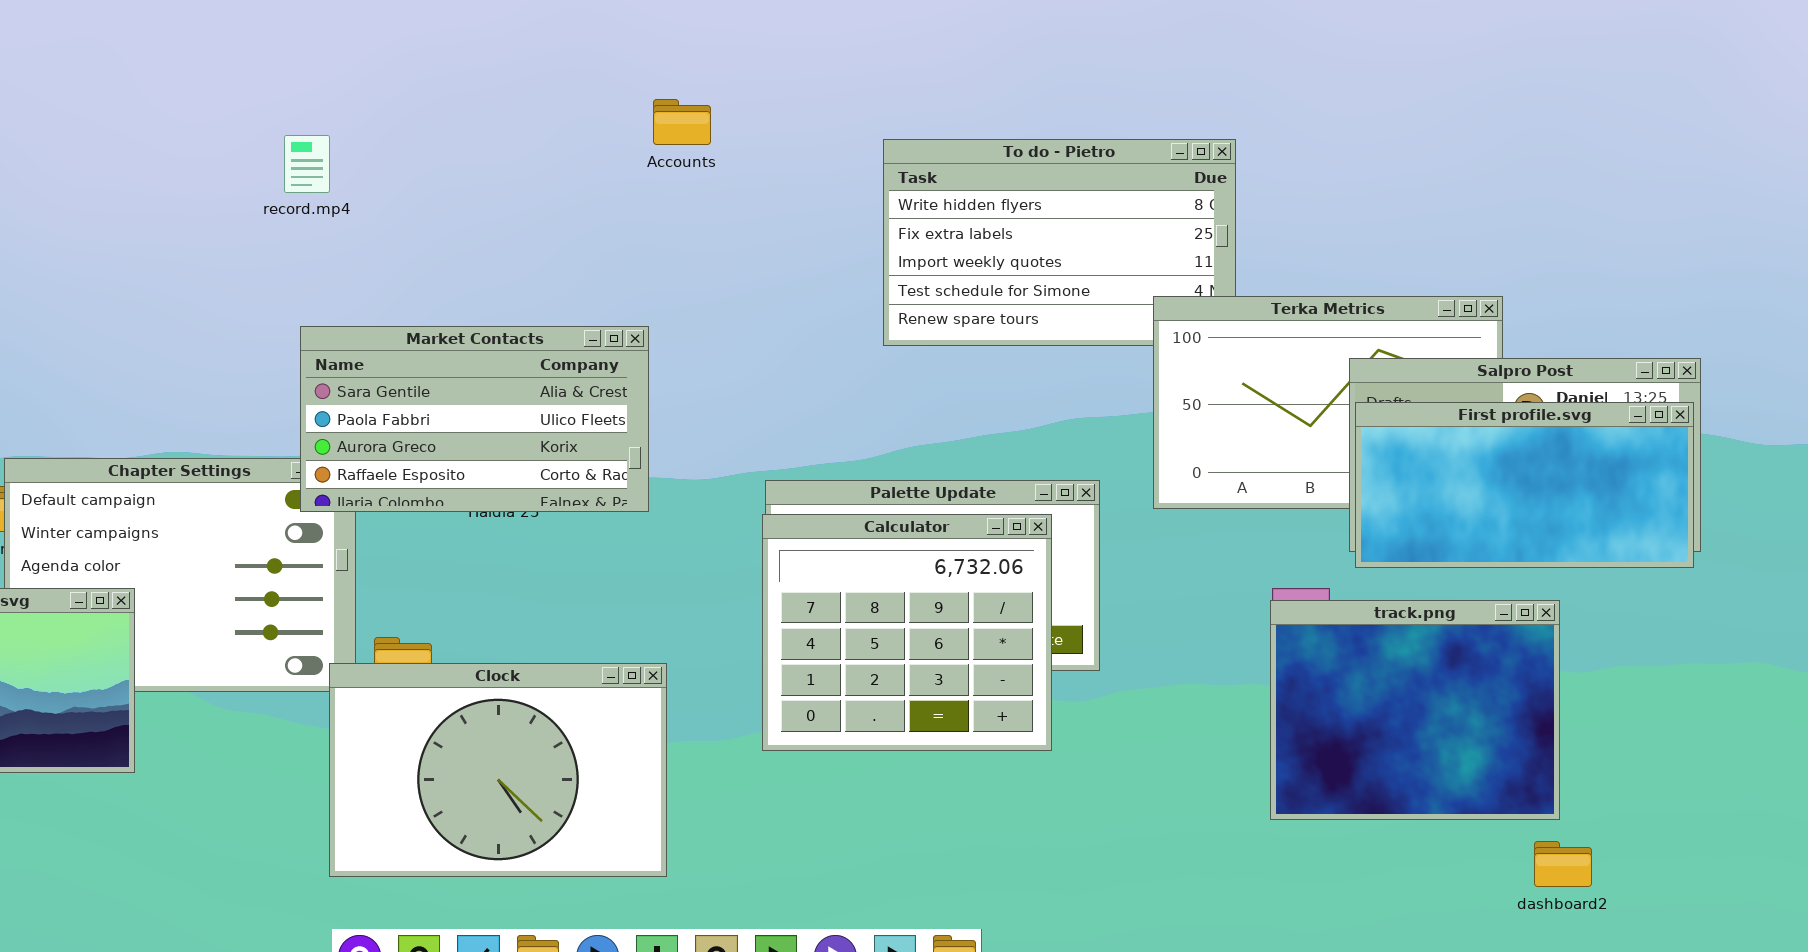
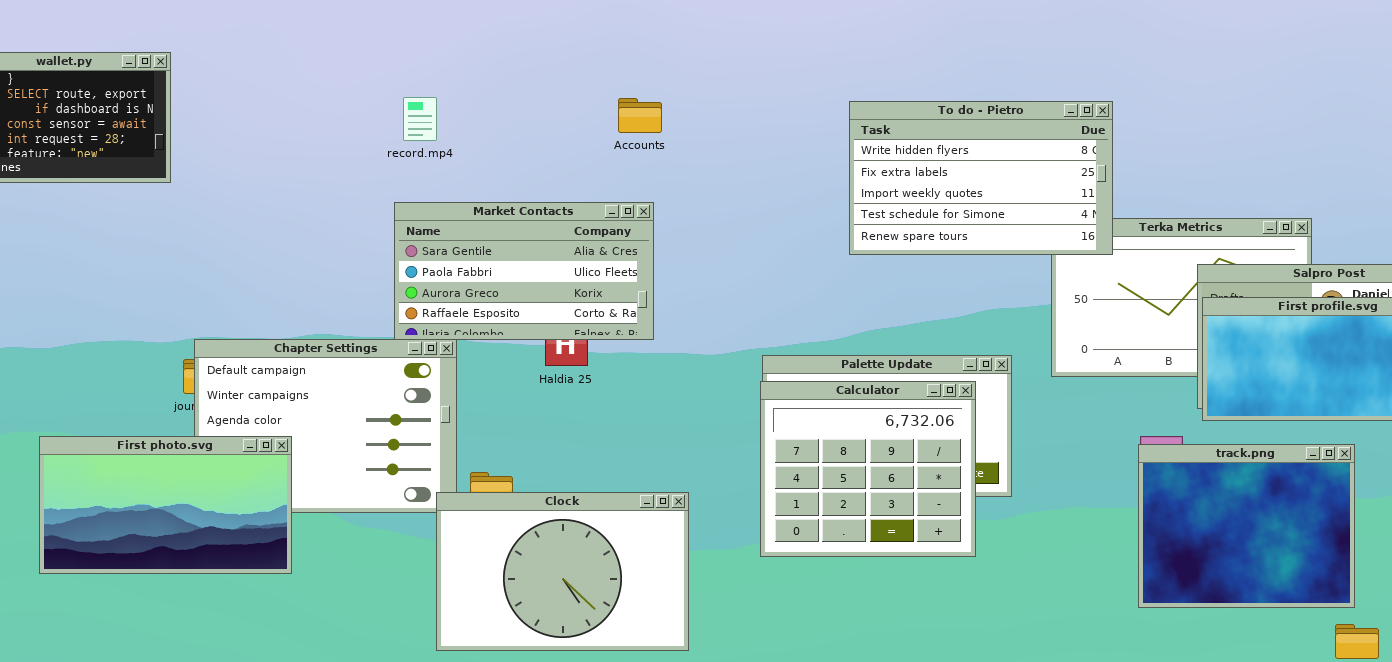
Accounts: [653,99,711,145] -> [618,98,662,133], moved
To do - Pietro: [883,139,1236,346] -> [849,101,1113,255], raised
Market Contacts: [300,326,649,512] -> [394,202,654,340], moved

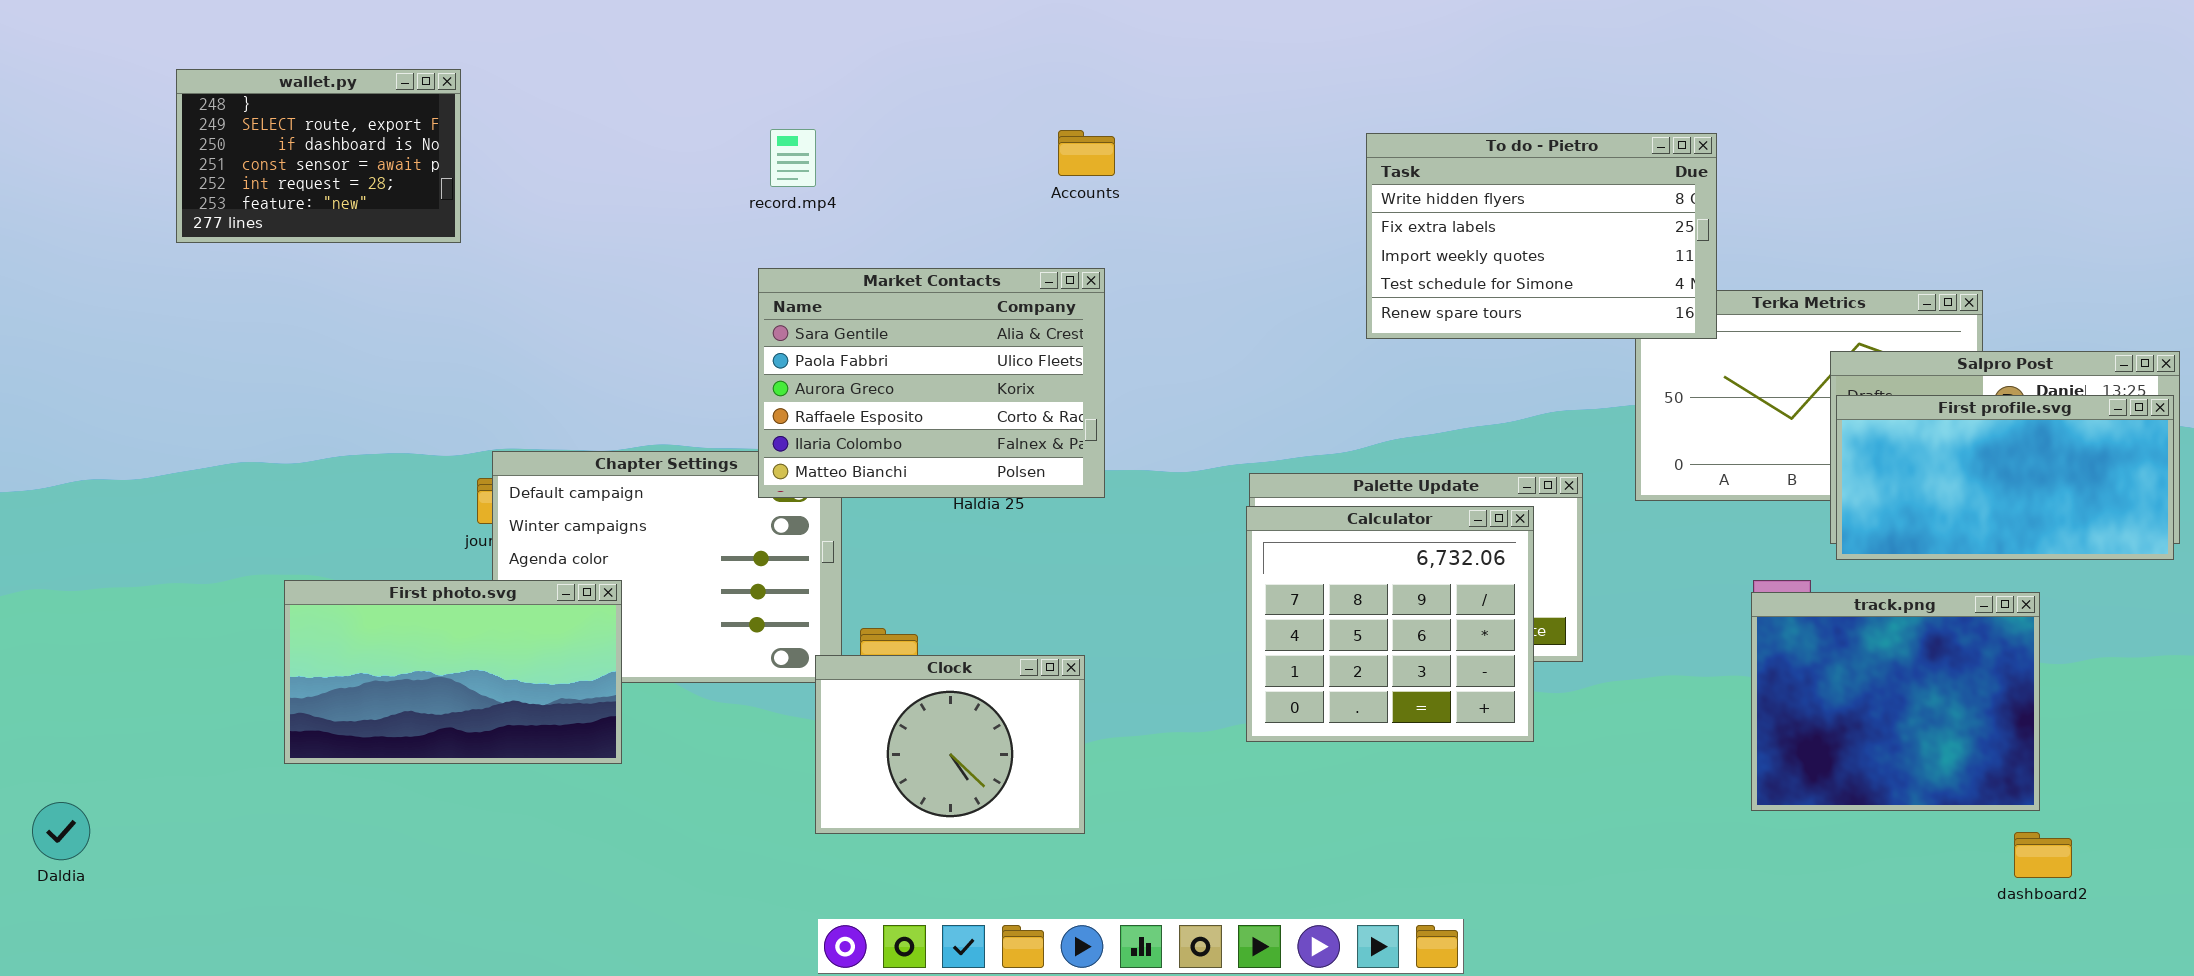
Market Contacts: [394,202,654,340] -> [758,268,1105,498], resized
Clock: [436,492,689,651] -> [815,655,1085,834], resized

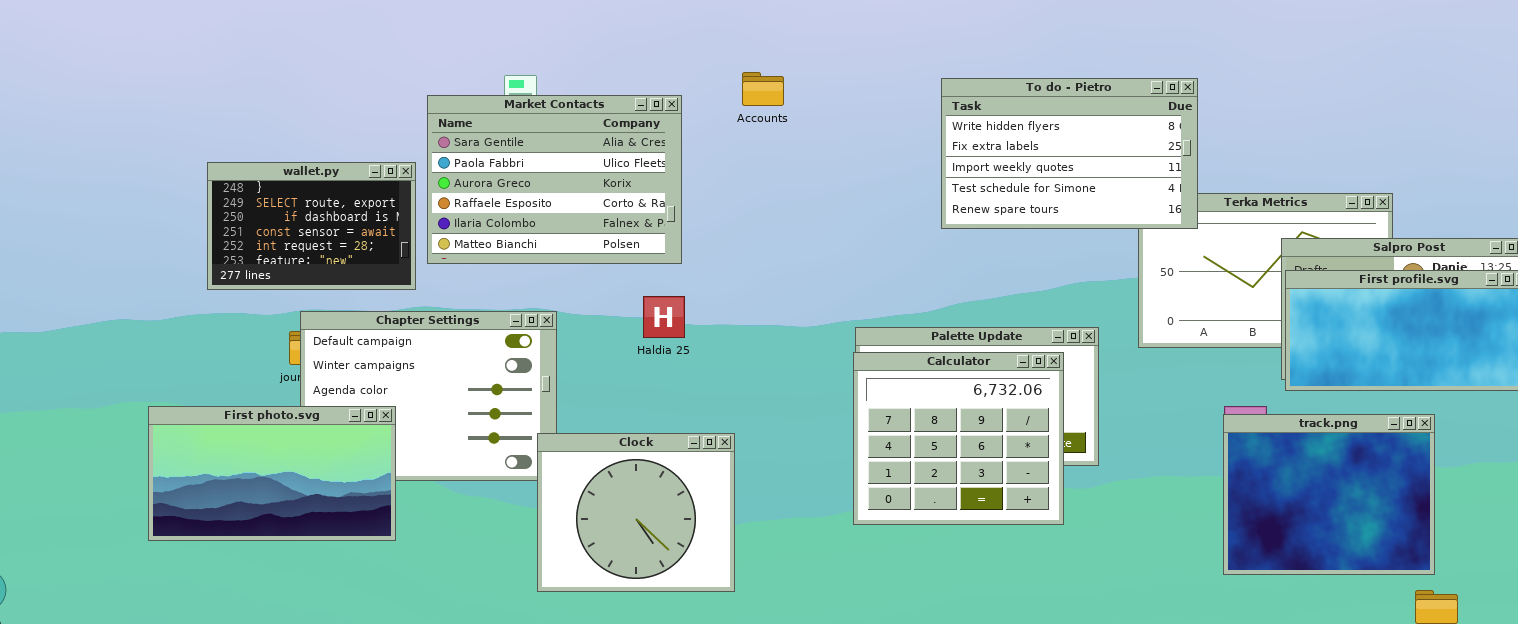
wallet.py: [176,69,461,243] -> [207,162,416,290], moved
Accounts: [1058,130,1115,176] -> [742,72,784,106], moved
Market Contacts: [758,268,1105,498] -> [427,95,682,264], moved
Clock: [815,655,1085,834] -> [537,433,735,592], resized

